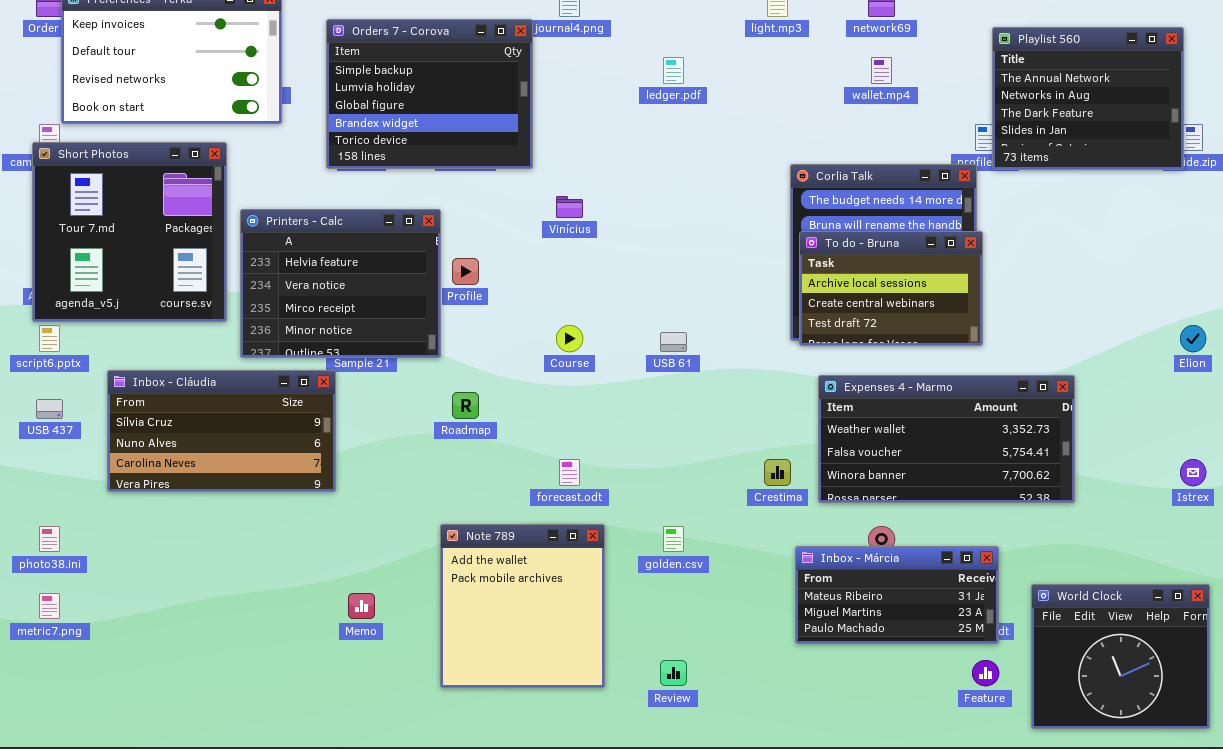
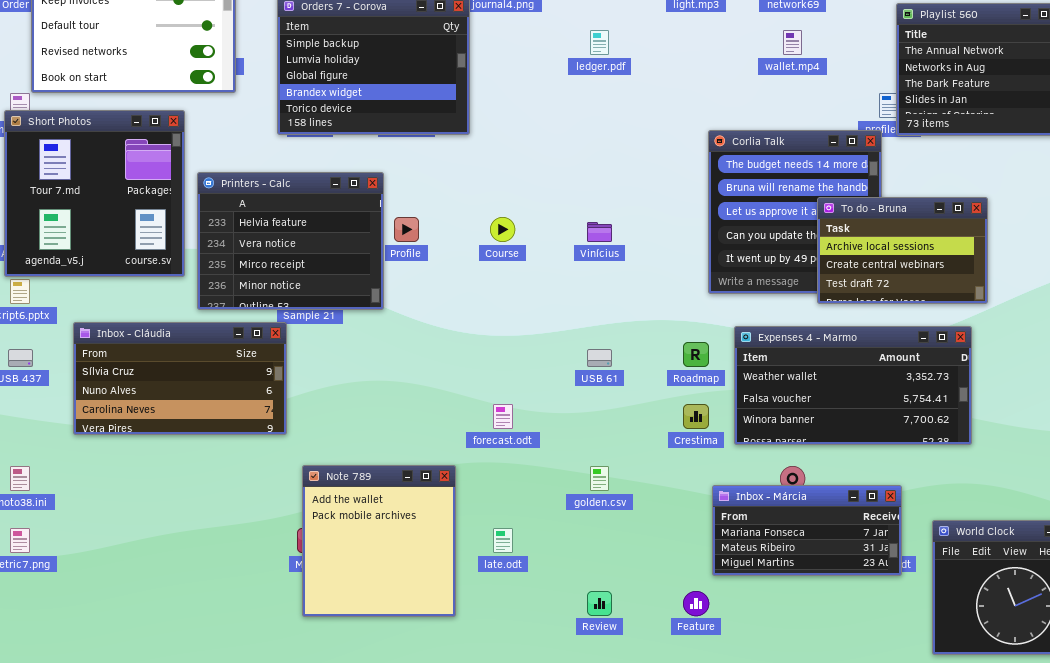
Vinícius: [556,196,583,218] -> [587,222,612,242], moved
To do - Bruna: [799,231,983,346] -> [817,197,988,304], moved
Course: [556,325,583,352] -> [490,217,515,242], moved
USB 61: [660,332,687,352] -> [587,349,612,367], moved
Roadmap: [452,392,479,419] -> [683,342,709,367], moved
Note 789: [440,524,605,688] -> [302,465,456,617], moved
Inbox - Márcia: [795,546,999,644] -> [712,485,902,576], scrolled up 1 row
Feature: [972,660,999,686] -> [683,591,709,616], moved

